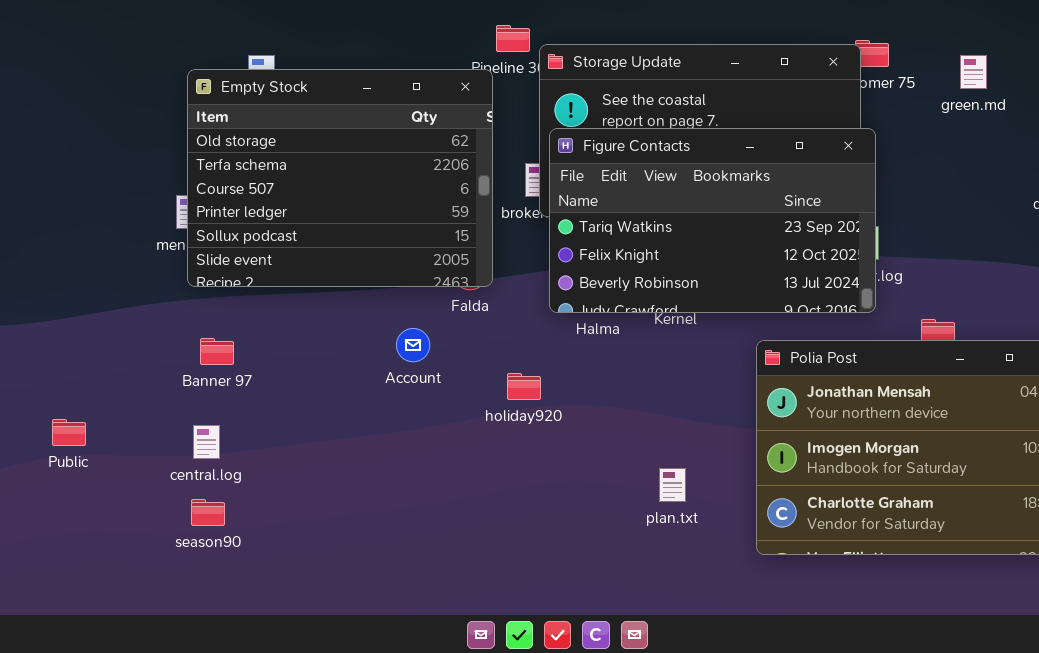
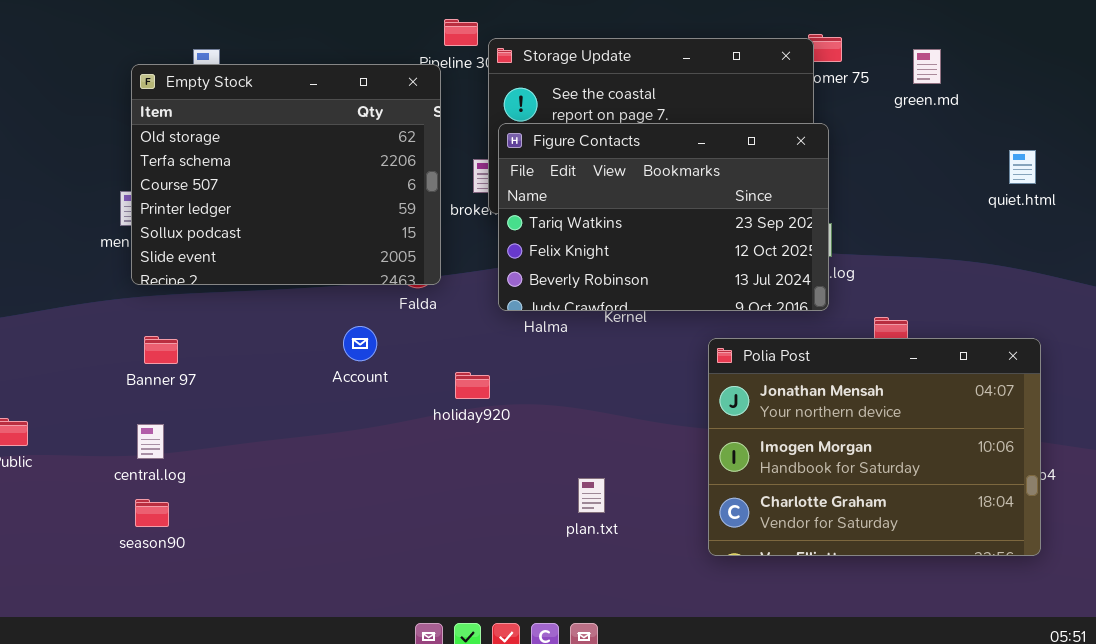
plan.txt: [659,468,686,502] -> [578,478,605,513], moved

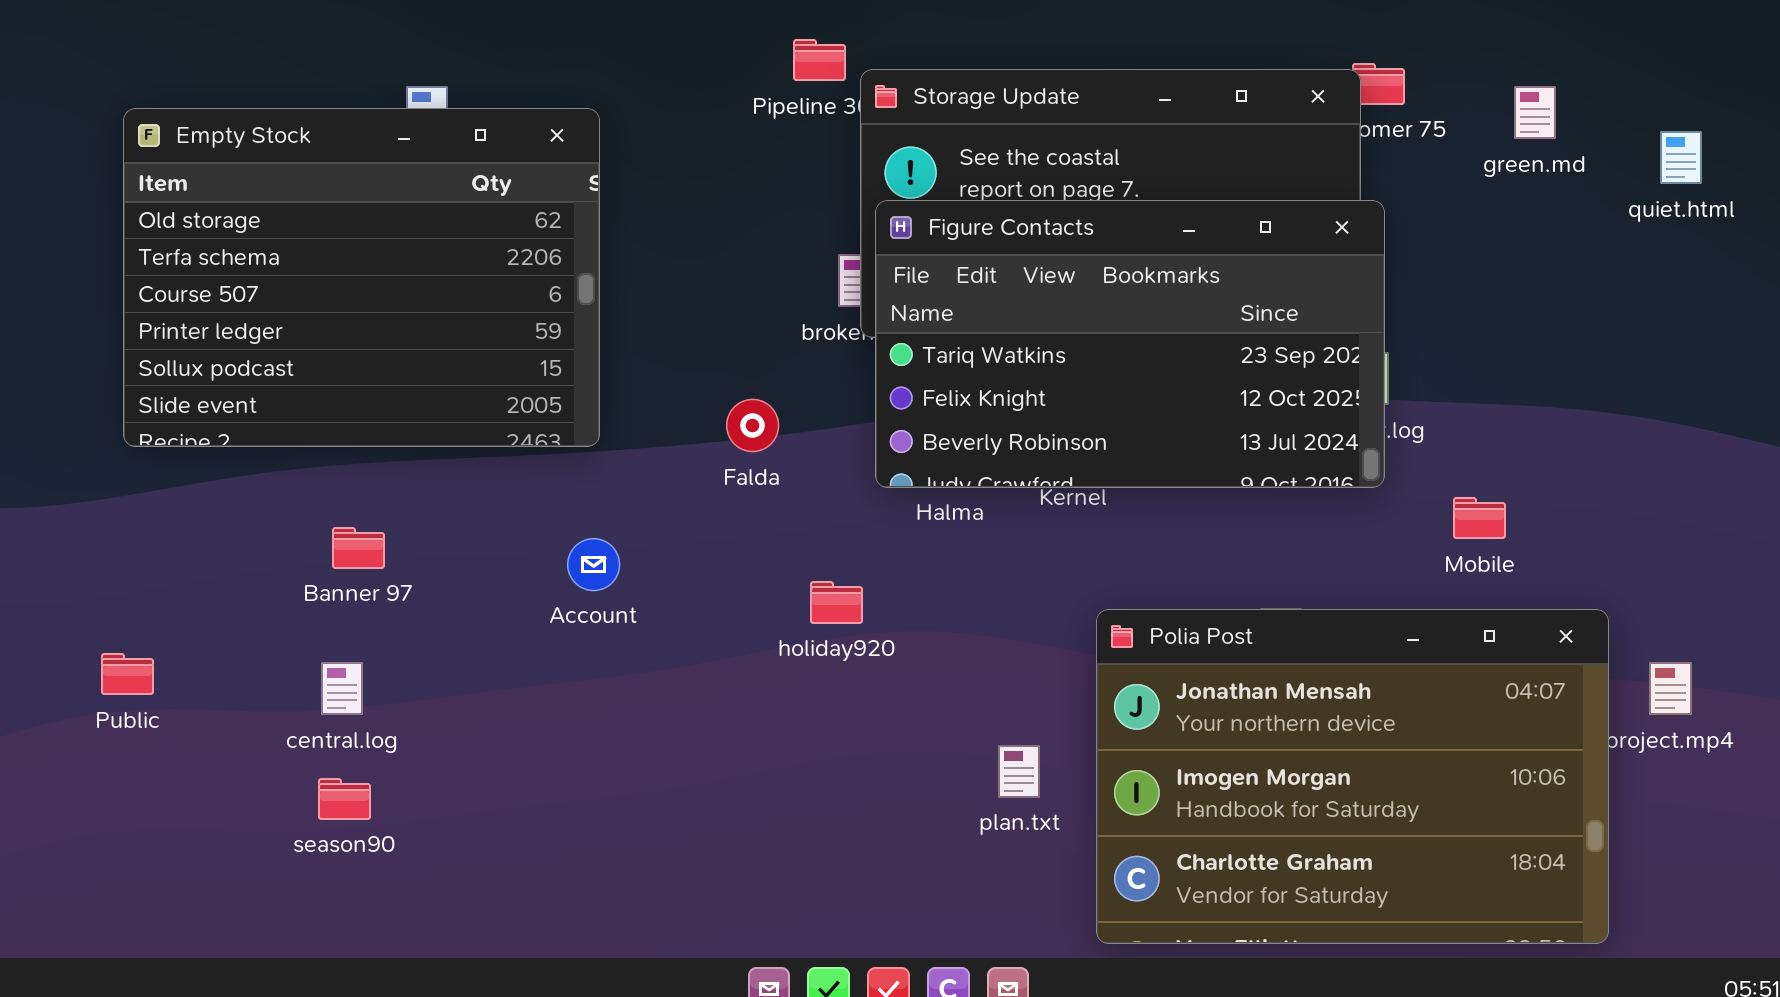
Empty Stock: [131,64,441,285] -> [123,108,600,447], moved
quiet.html: [1009,150,1036,184] -> [1660,131,1702,184], moved
Account: [343,326,377,361] -> [567,538,620,591], moved
Polia Post: [708,338,1041,556] -> [1096,609,1609,944], moved

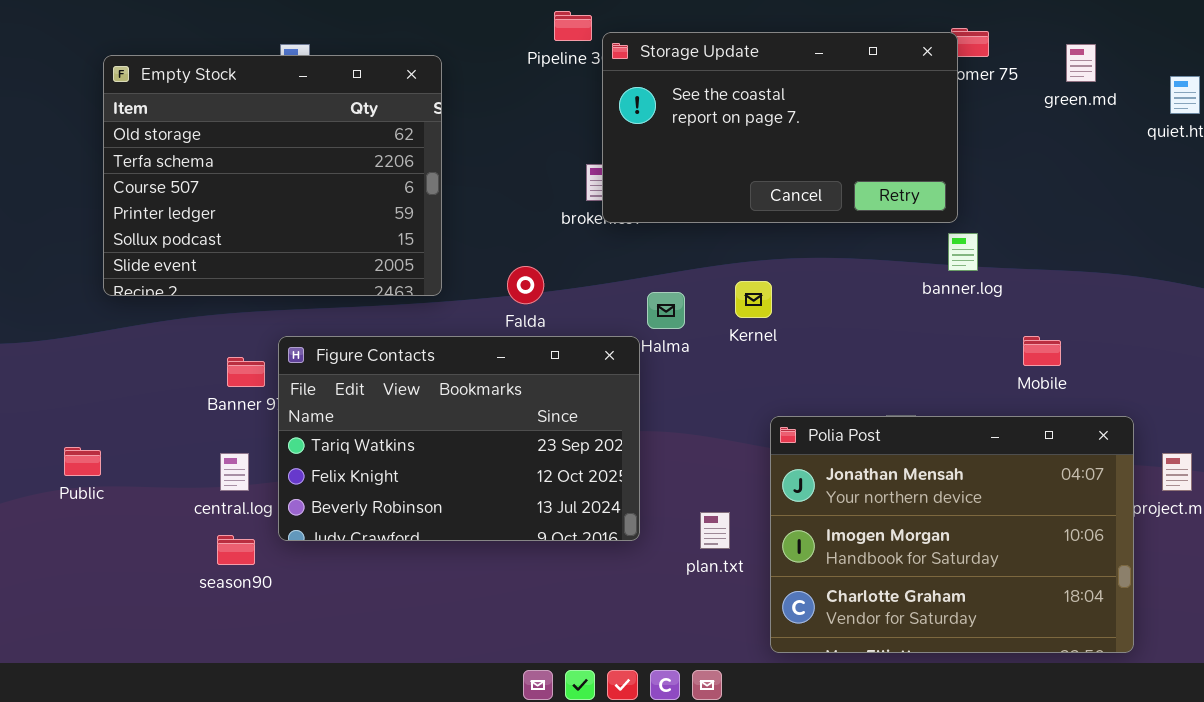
Empty Stock: [123,108,600,447] -> [103,55,442,296], moved
Figure Contacts: [875,200,1385,488] -> [278,336,640,541], moved

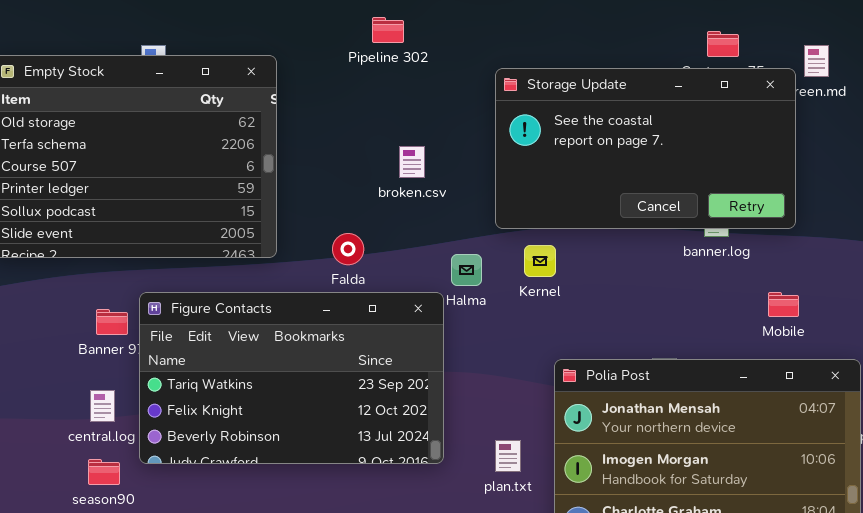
Storage Update: [602,32,958,223] -> [495,68,796,229], moved

